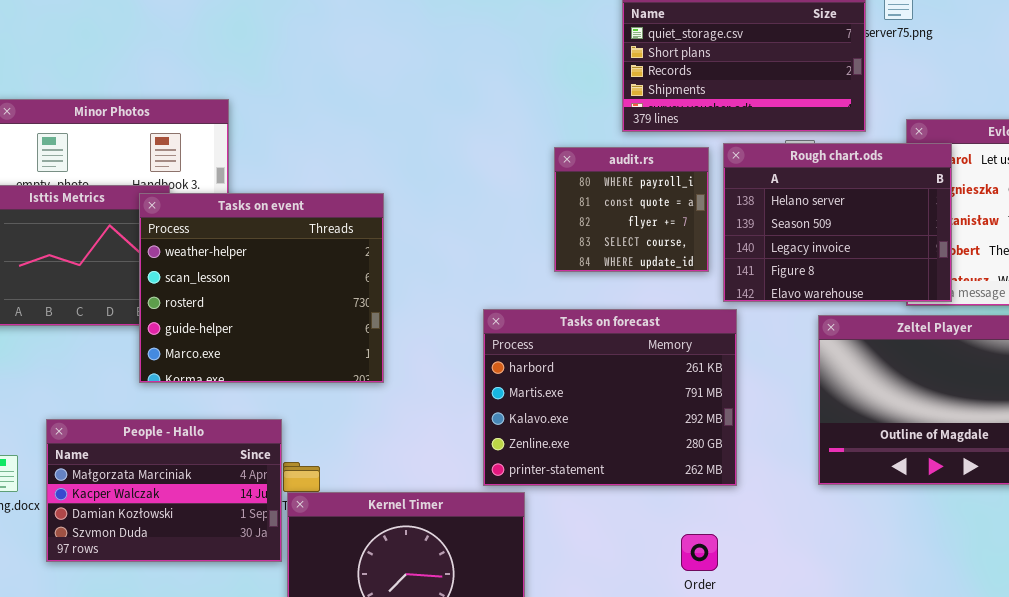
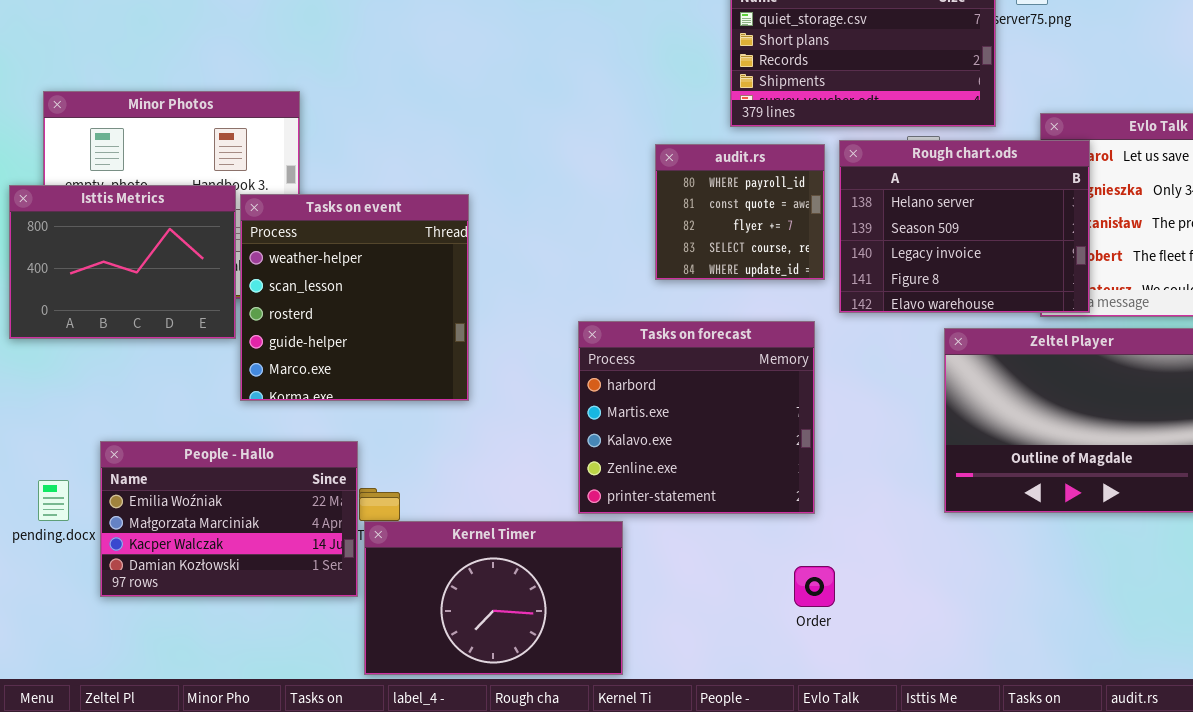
Tasks on event: [139,193,384,383] -> [240,194,469,401], resized
Tasks on forecast: [483,309,737,486] -> [578,321,815,514], resized
People - Hallo: [46,419,282,562] -> [100,441,358,597], scrolled up 1 row

